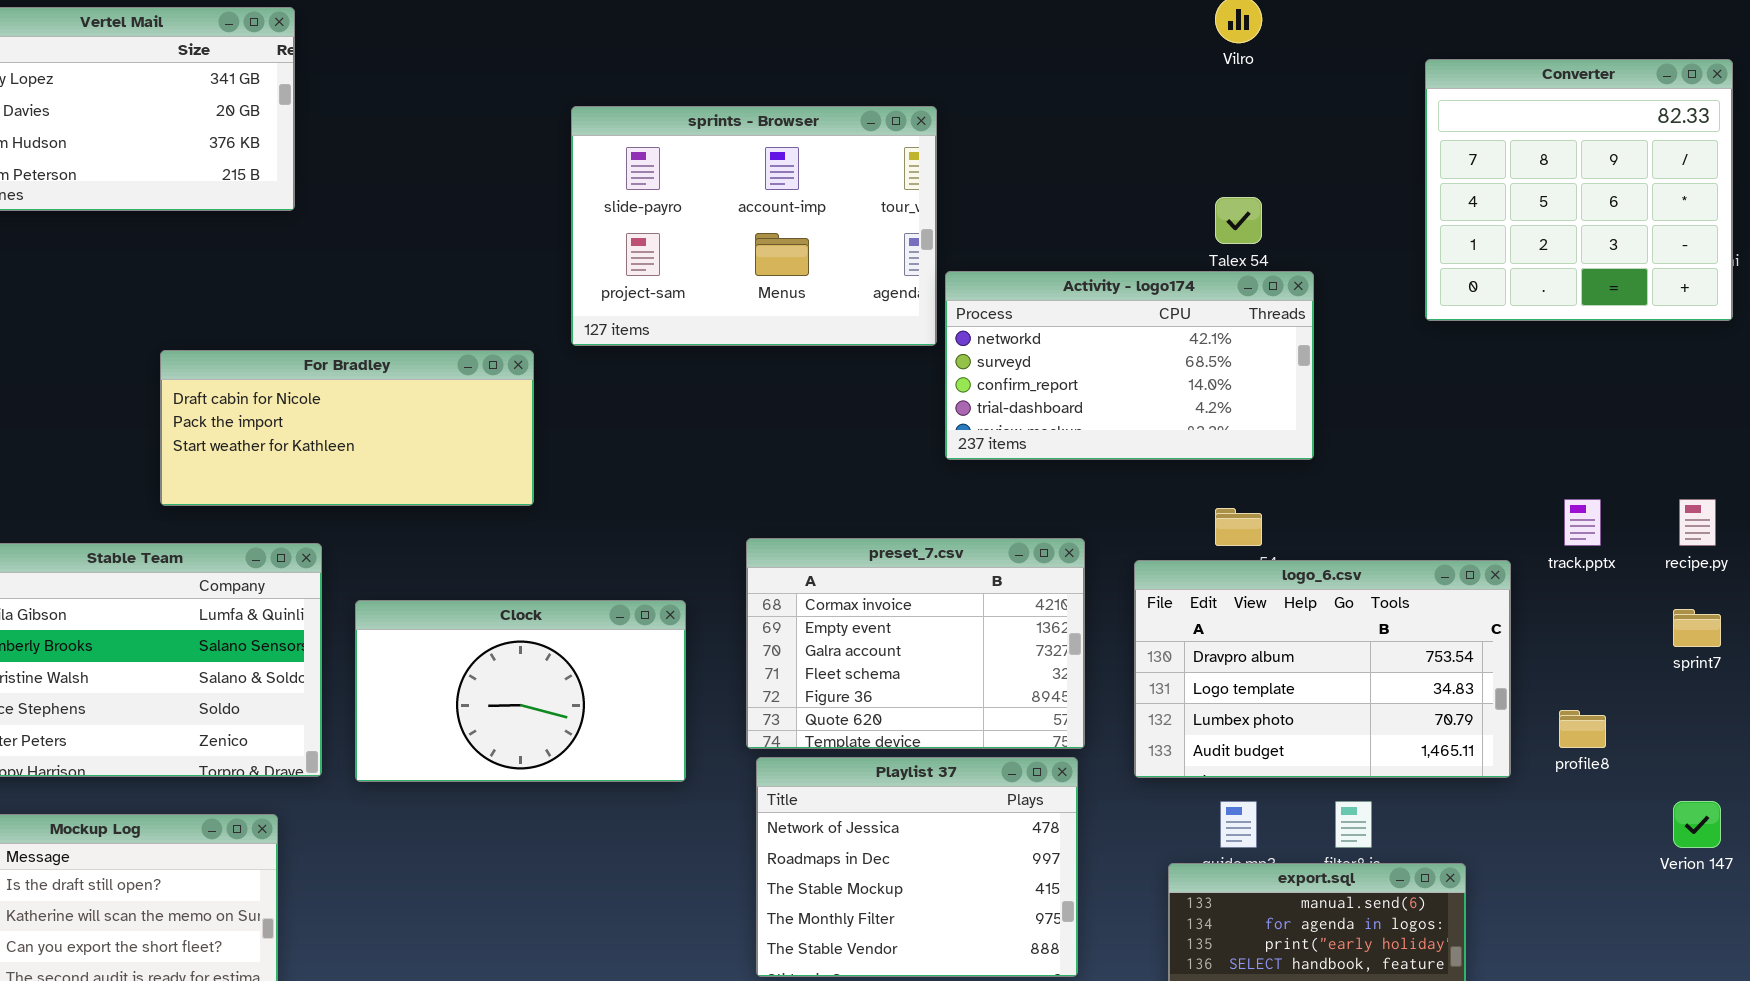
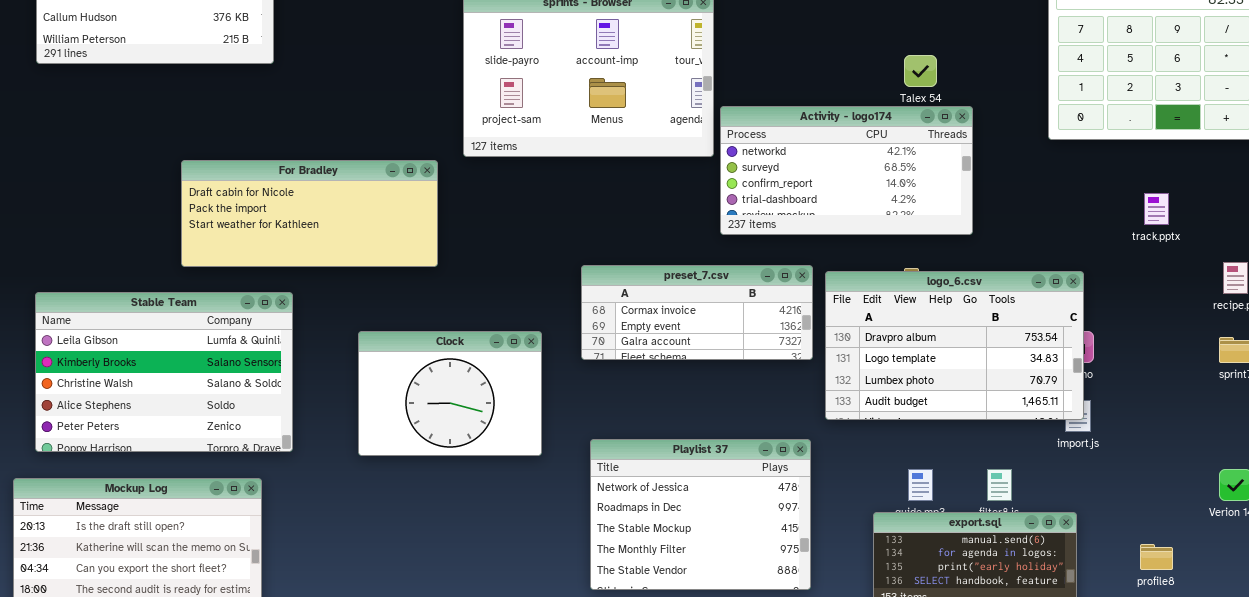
track.pptx: [1564,499,1601,546] -> [1144,193,1169,225], moved
preset_7.csv: [746,538,1085,749] -> [581,265,813,360], moved, resized
logo_6.csv: [1134,560,1511,778] -> [825,271,1084,420], moved
Clock: [355,600,686,782] -> [358,331,542,456], resized
profile8: [1559,710,1606,748] -> [1140,544,1173,570], moved

